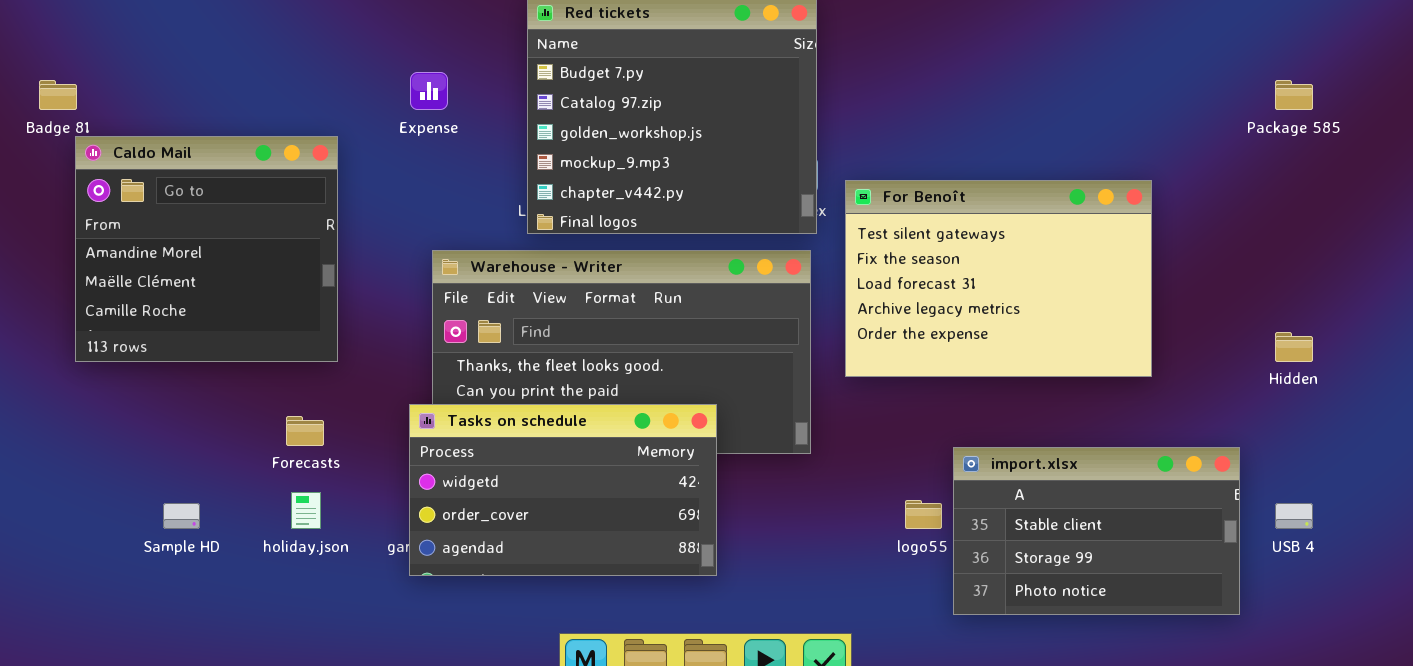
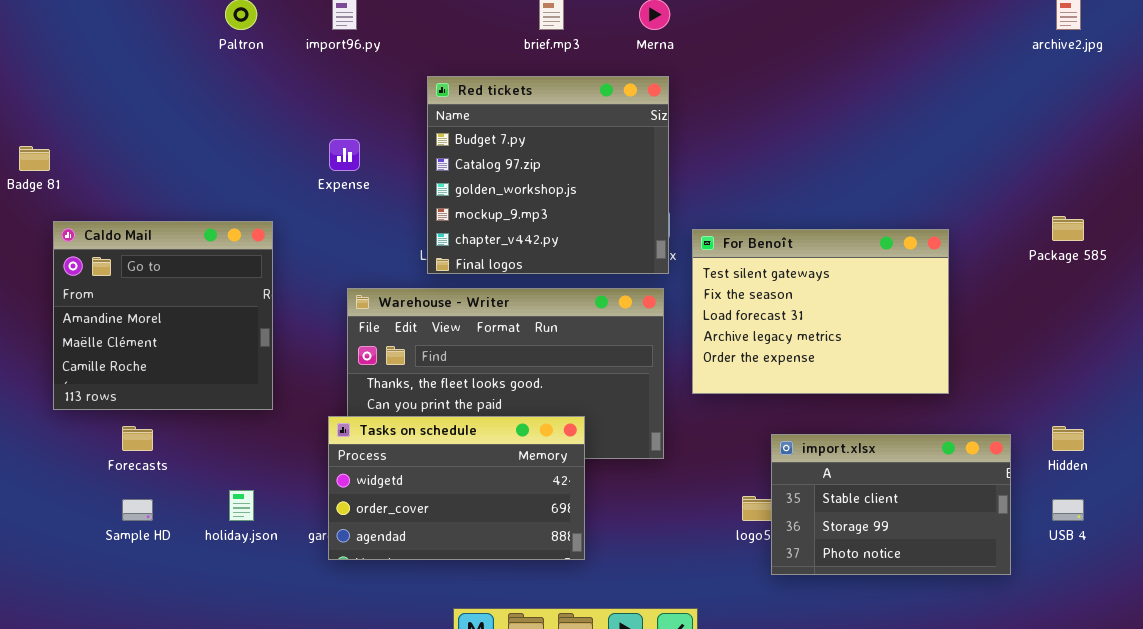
Package 585: [1275,80,1313,110] -> [1052,216,1084,241], moved
Caldo Mail: [75,136,338,362] -> [53,221,273,410], moved
Hidden: [1275,332,1313,362] -> [1052,426,1084,451], moved
Forecasts: [286,416,324,446] -> [122,426,153,451], moved
import.xlsx: [953,447,1240,615] -> [771,434,1011,575], moved

